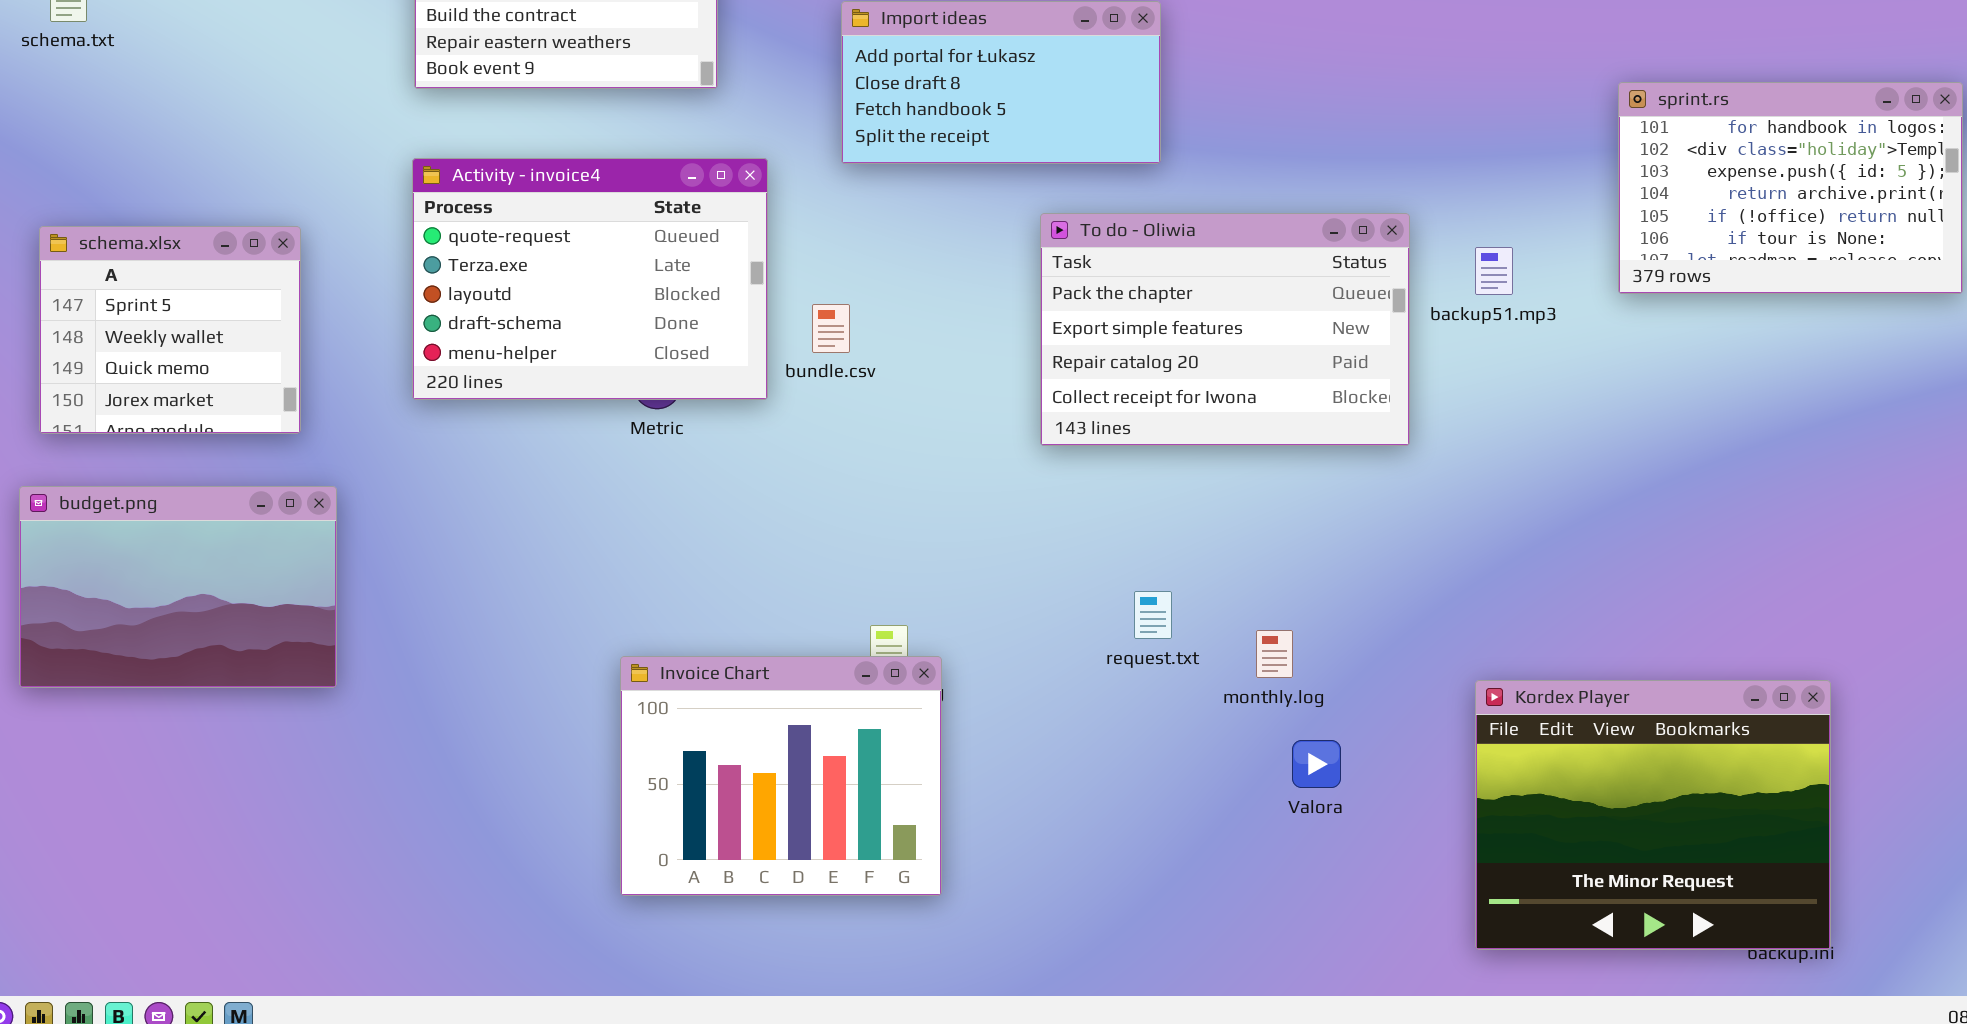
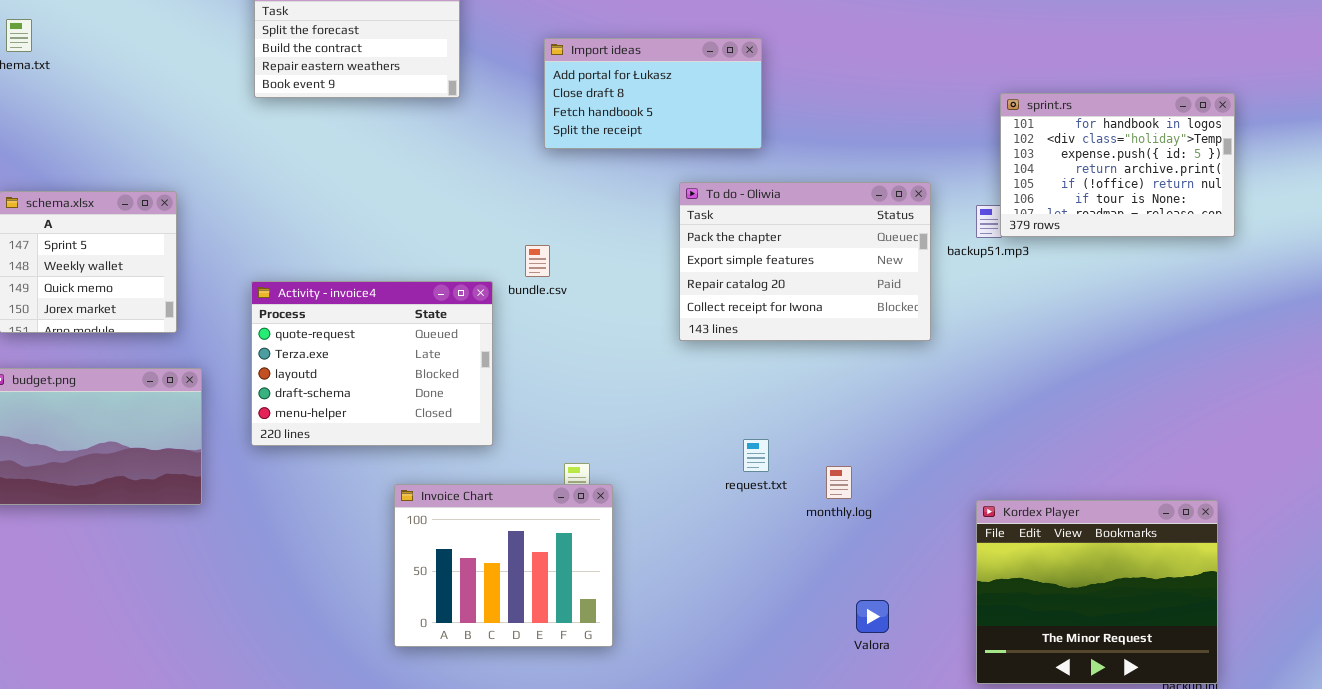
sprint.rs: [1618,82,1963,294] -> [1000,93,1235,237], moved
Activity - invoice4: [412,158,768,400] -> [251,281,493,446], moved
Valora: [1292,740,1341,788] -> [856,600,889,633], moved

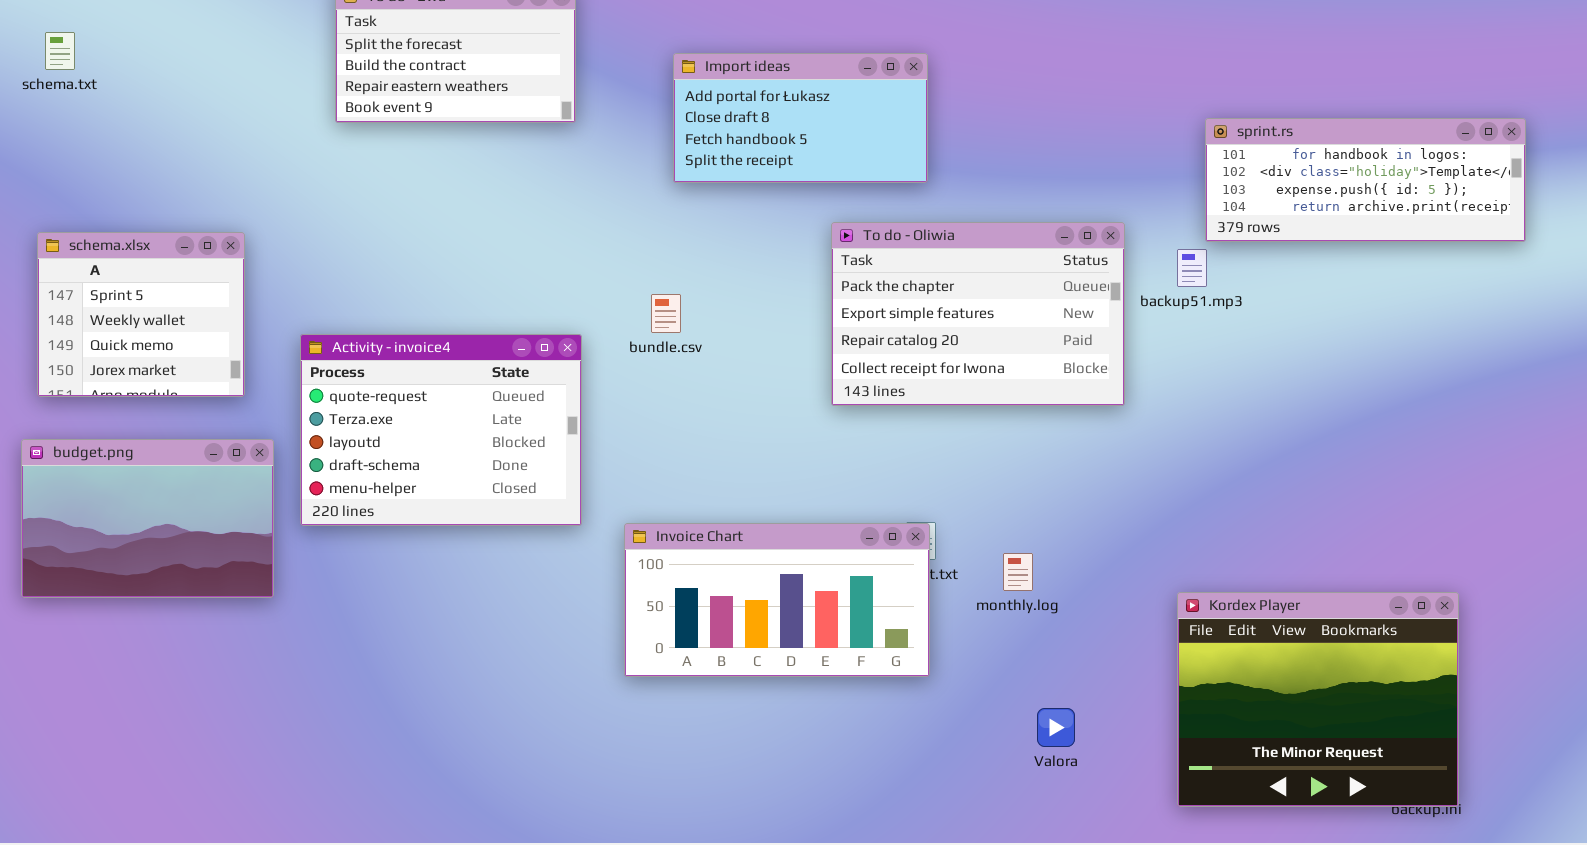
sprint.rs: [1000,93,1235,237] -> [1205,118,1526,242], resized
Activity - invoice4: [251,281,493,446] -> [300,334,582,526], moved
Invoice Chart: [394,484,613,647] -> [624,523,930,677], moved, resized

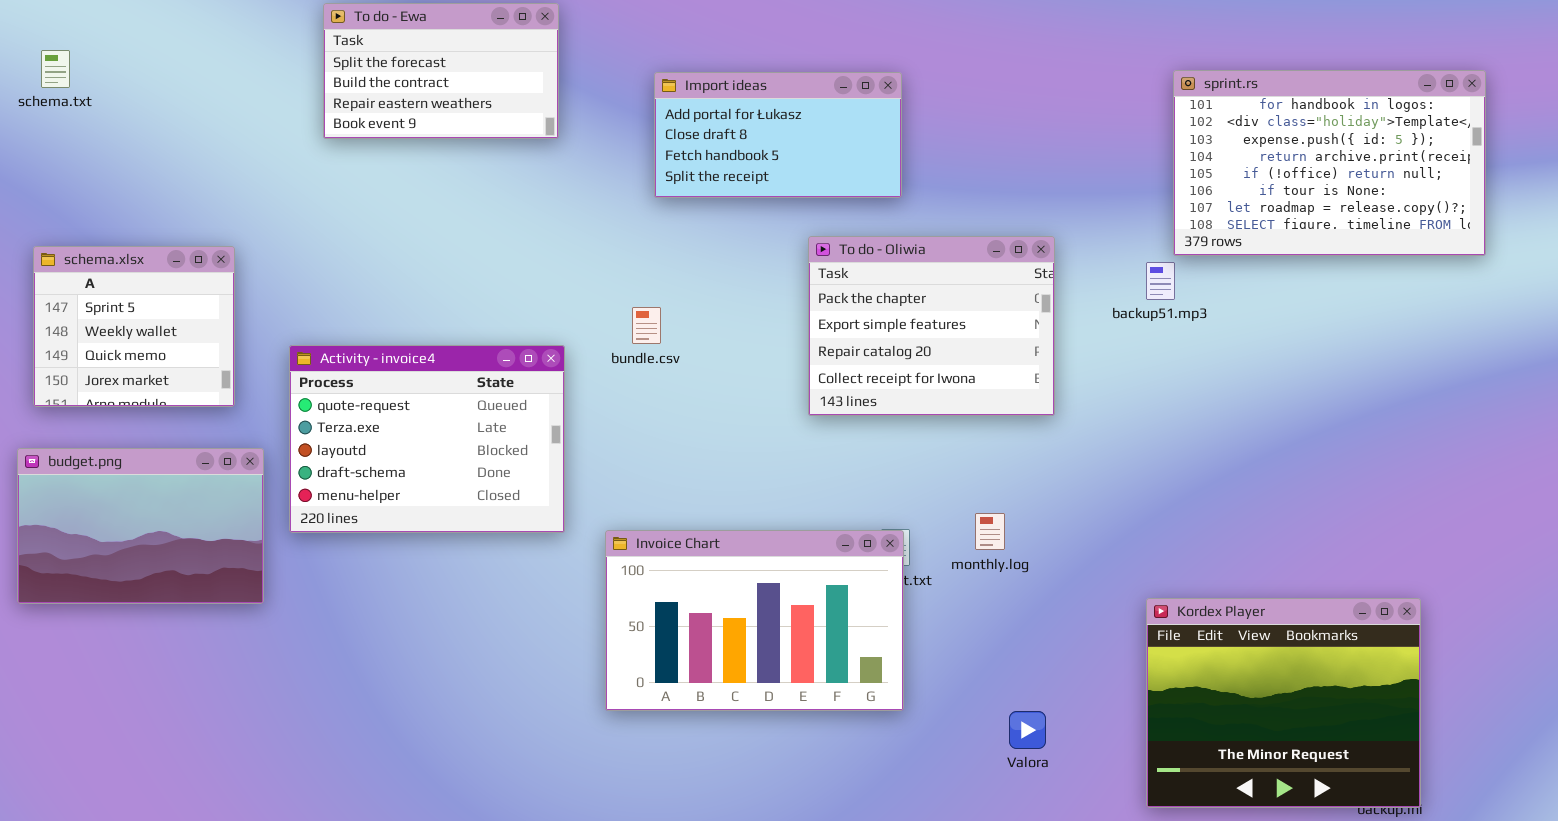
sprint.rs: [1205,118,1526,242] -> [1173,70,1486,256], resized
To do - Oliwia: [831,222,1125,406] -> [808,236,1055,416], resized
Invoice Chart: [624,523,930,677] -> [605,530,904,711], resized
monthly.log: [1003,553,1033,591] -> [975,513,1005,550], moved

